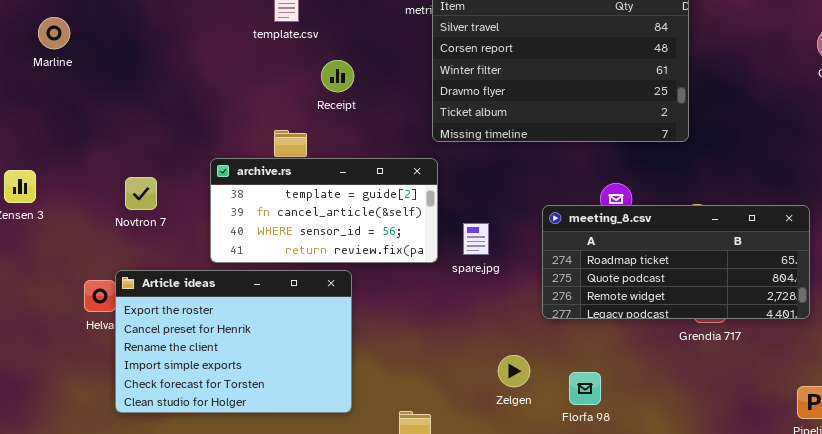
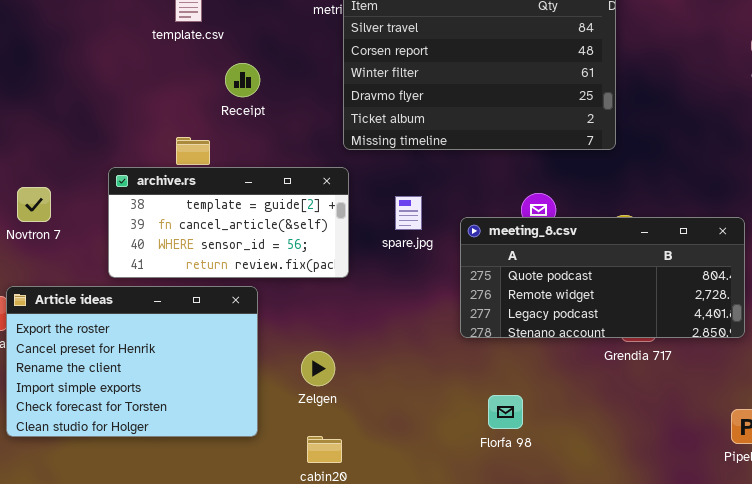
meeting_8.csv: [542,205,810,319] -> [460,217,745,338], scrolled down 1 row
spare.jpg: [463,223,489,255] -> [395,196,422,230], moved
Zelgen: [498,355,530,387] -> [301,351,335,386], moved

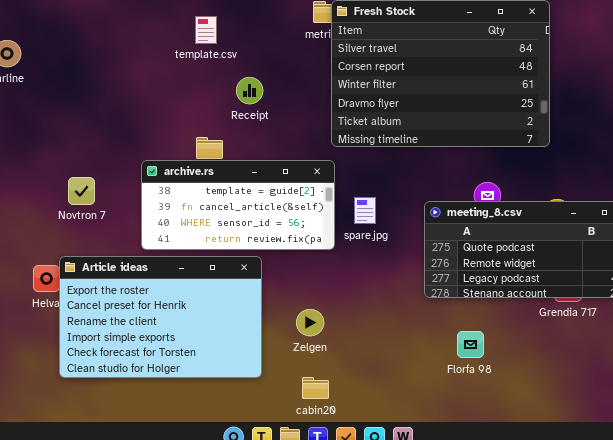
spare.jpg: [395,196,422,230] -> [354,197,376,224], moved
Florfa 98: [488,395,523,429] -> [457,331,484,358], moved

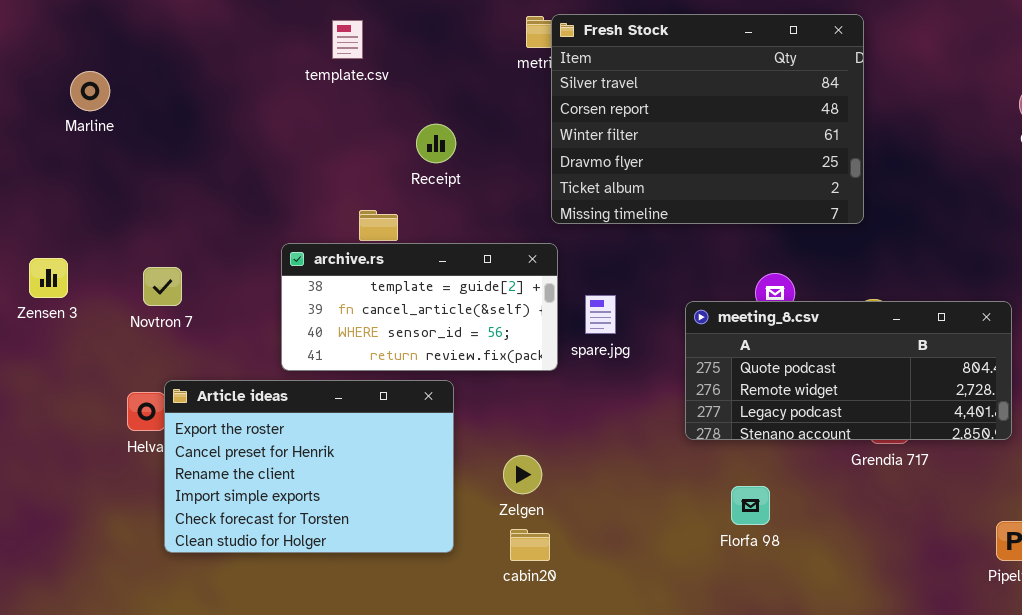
template.csv: [195,16,217,44] -> [332,20,363,59], moved
Novtron 7: [68,177,95,205] -> [143,267,182,306], moved
cabin20: [302,377,329,399] -> [510,529,550,561], moved

